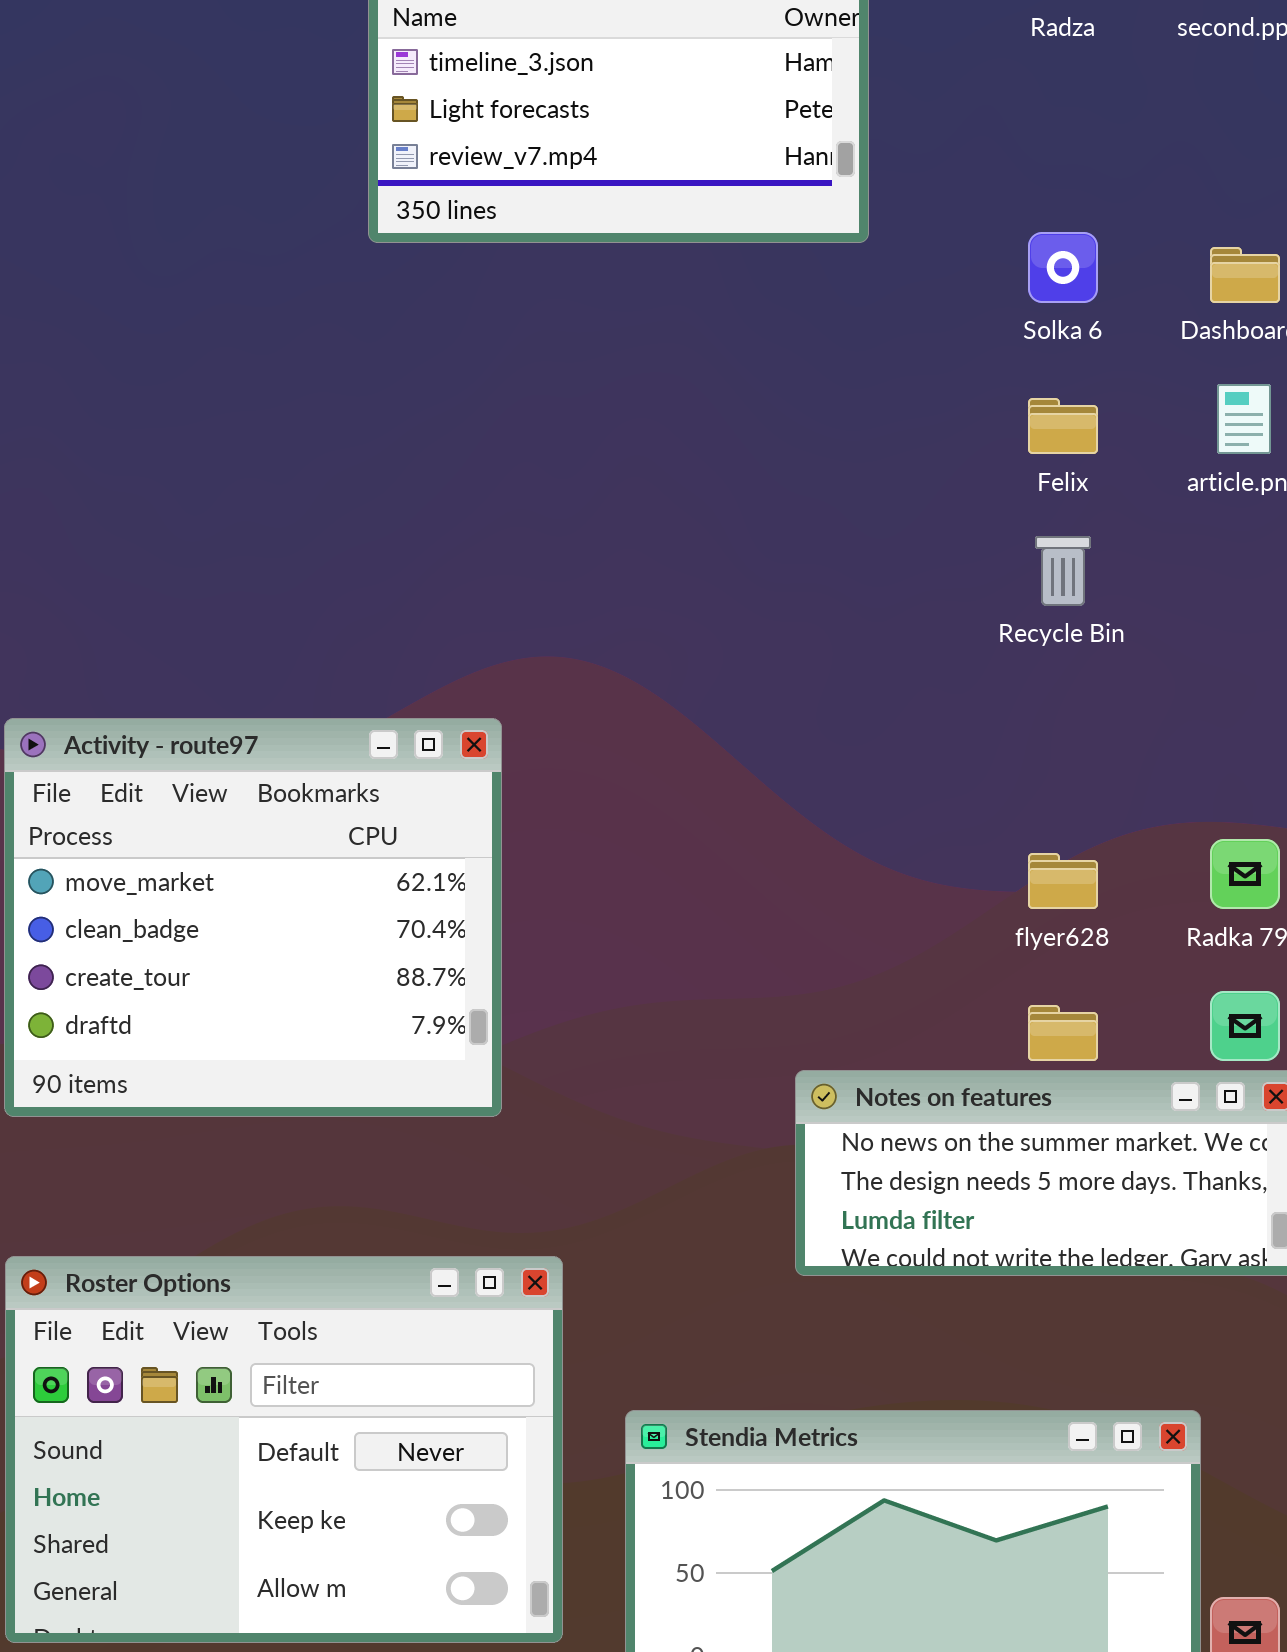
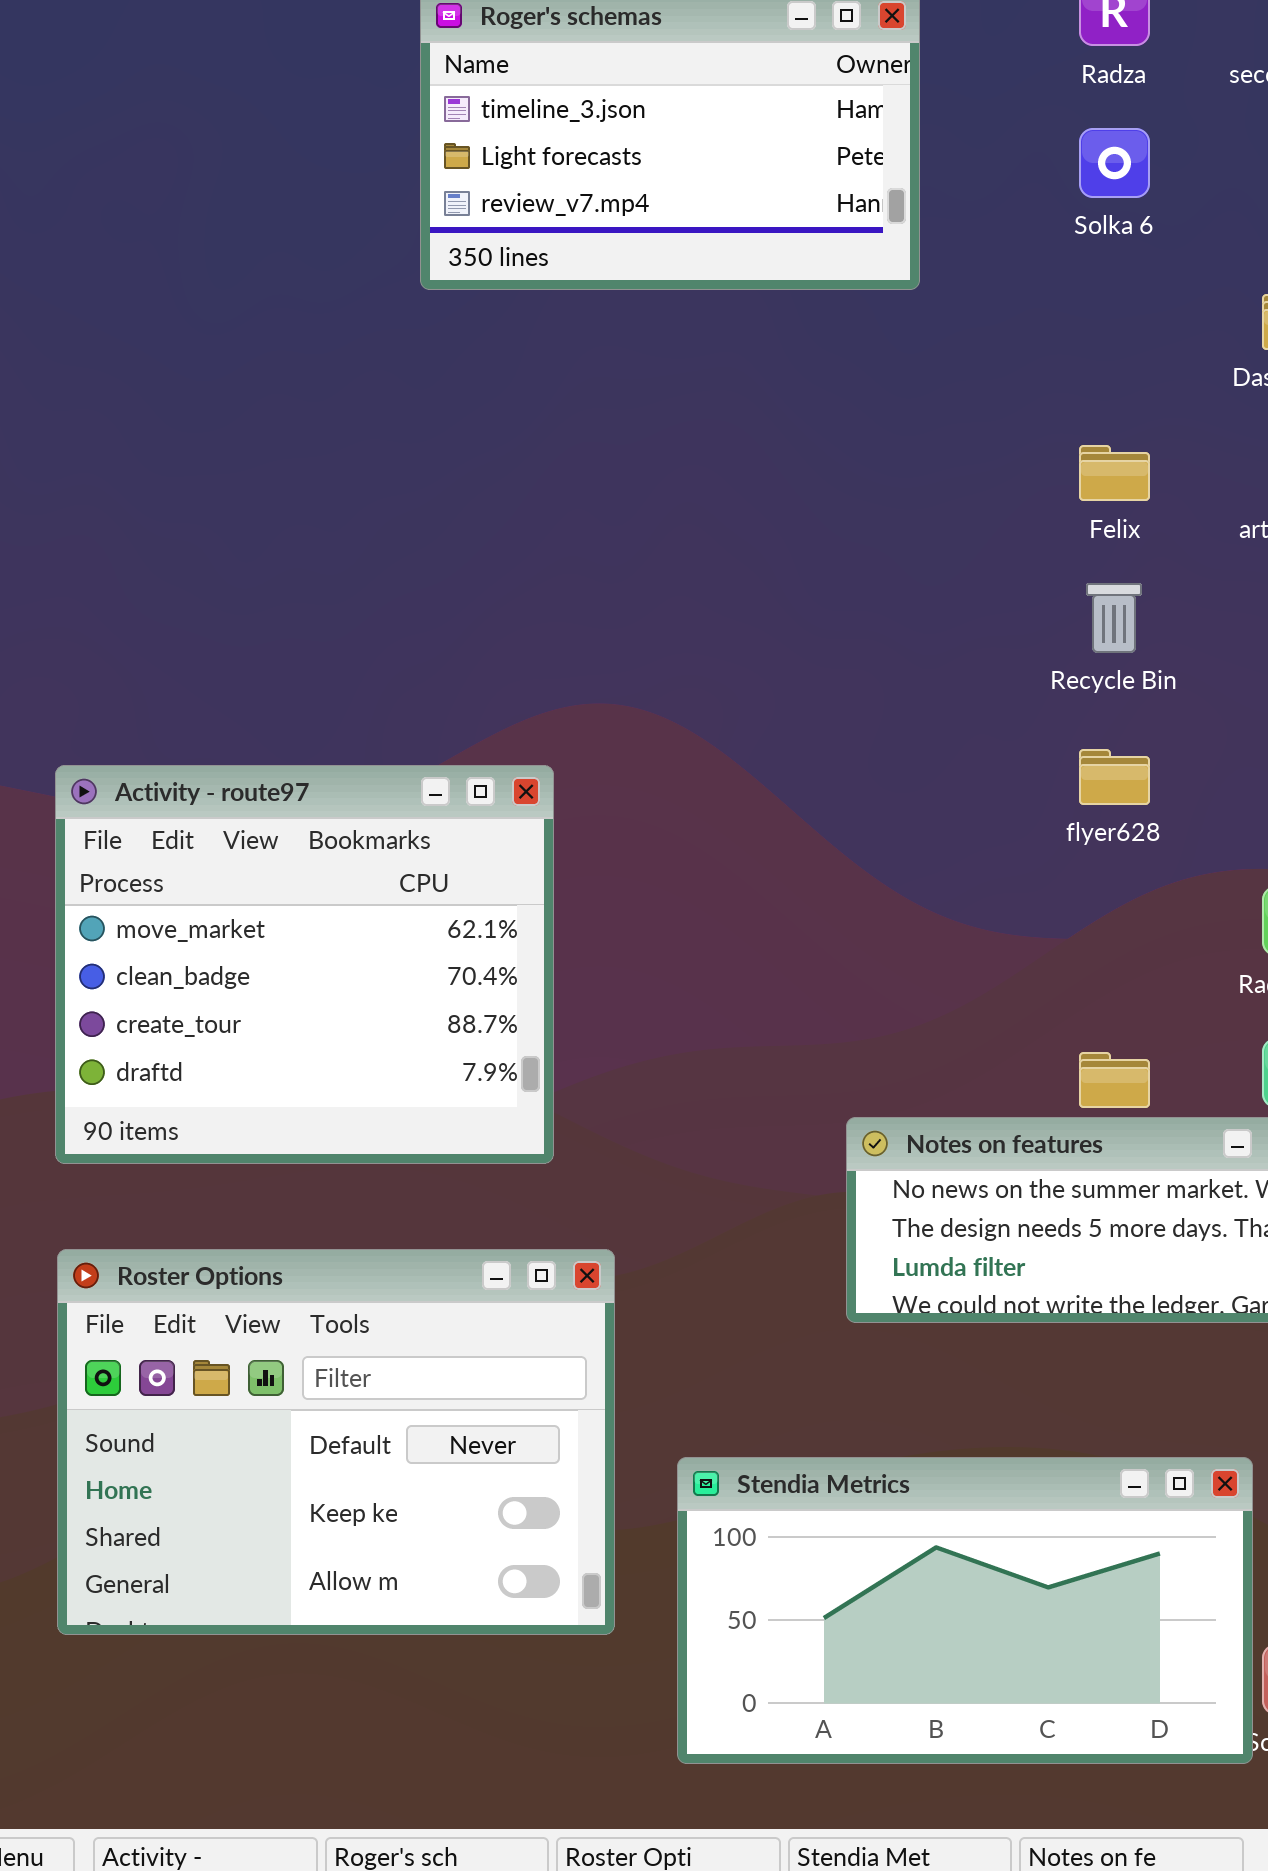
Solka 6: [1028,232,1098,303] -> [1079,128,1150,198], moved
flyer628: [1028,853,1098,909] -> [1079,749,1150,805], moved
Roster Options: [5,1256,563,1643] -> [57,1249,615,1635], moved

